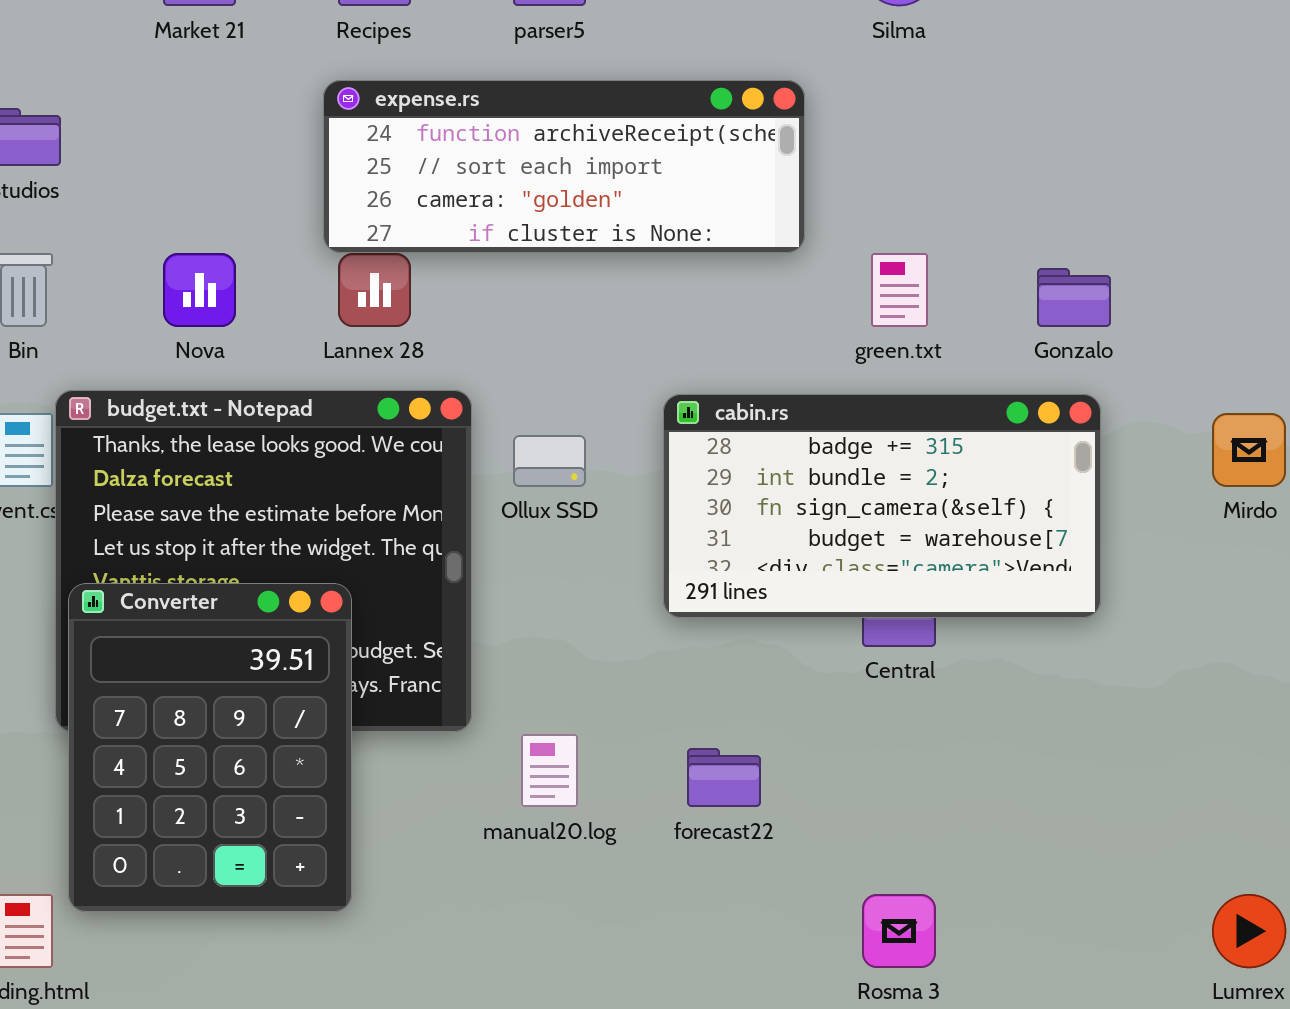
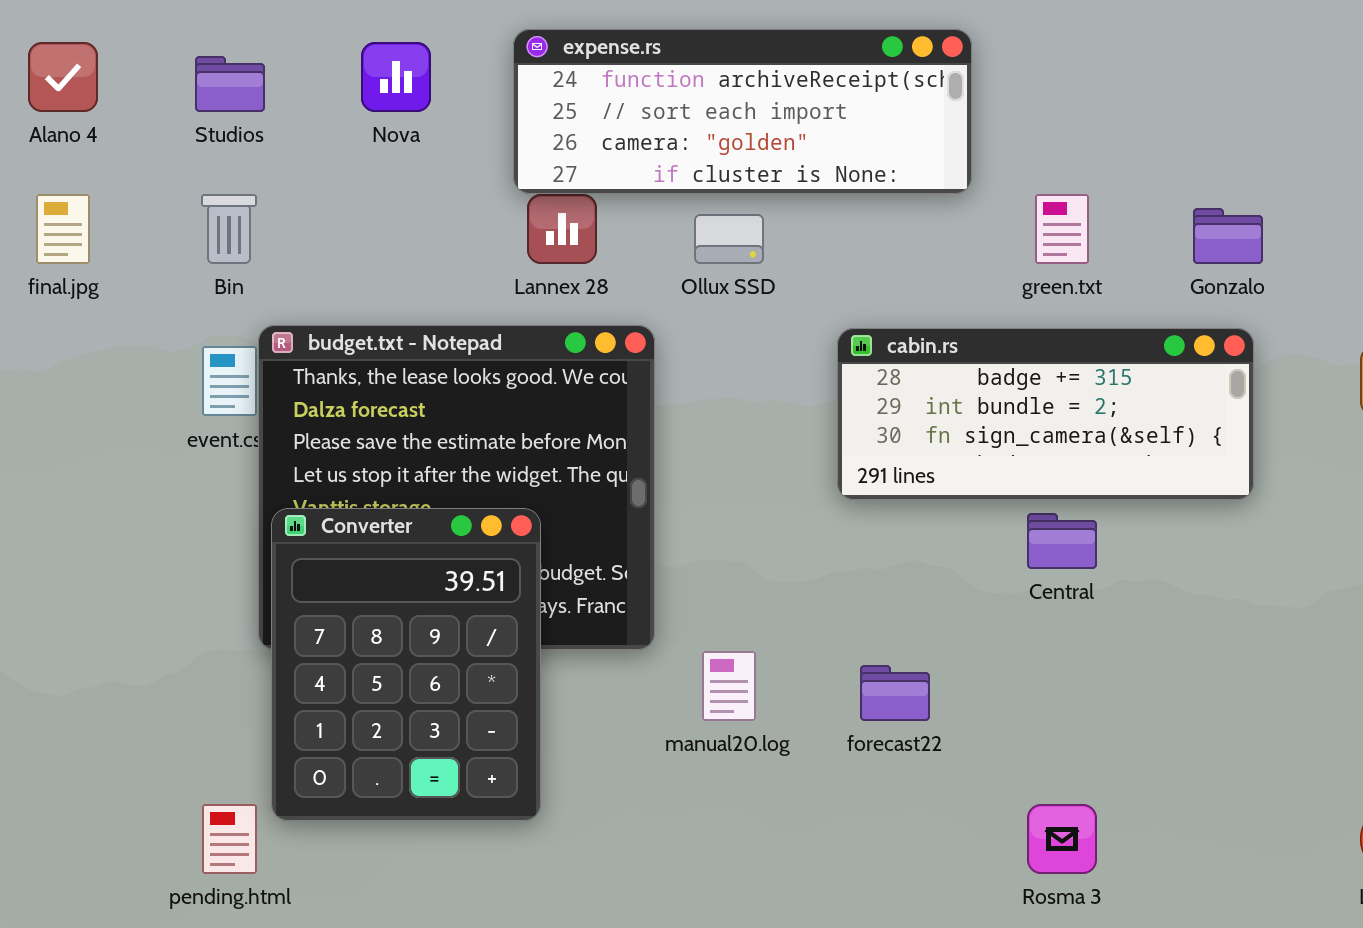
Nova: [163,253,236,327] -> [361,42,431,112], moved
cabin.rs: [663,394,1101,618] -> [837,328,1254,500], resized
Ollux SSD: [513,435,586,487] -> [694,214,764,264], moved

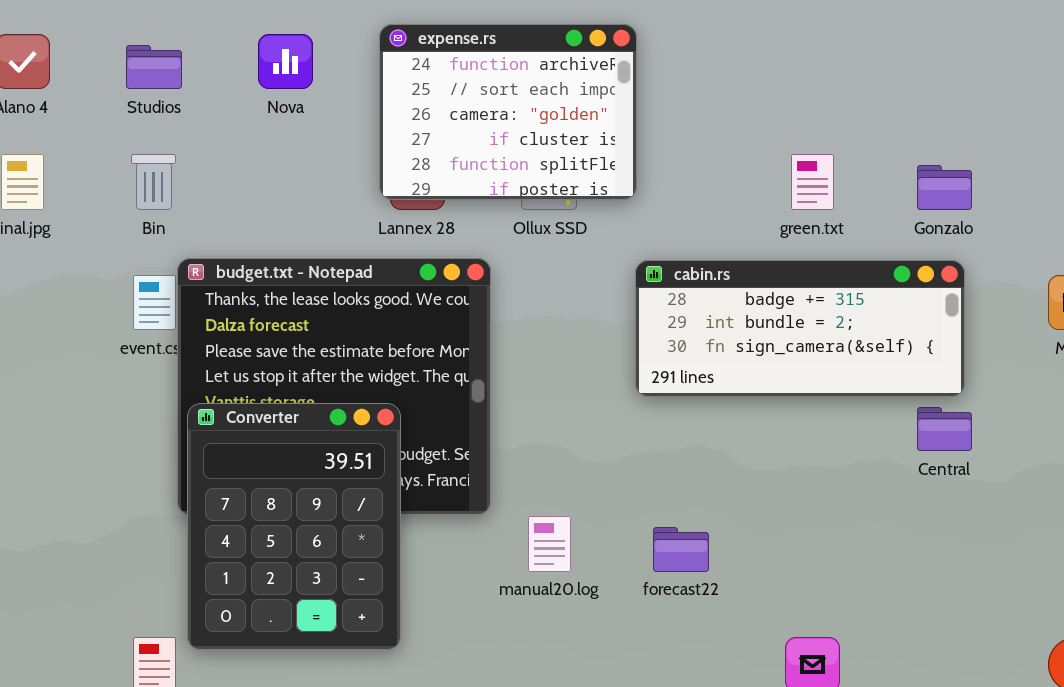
expense.rs: [513,29,972,194] -> [379,24,637,200], resized
Central: [1027,513,1097,569] -> [917,407,972,451], moved

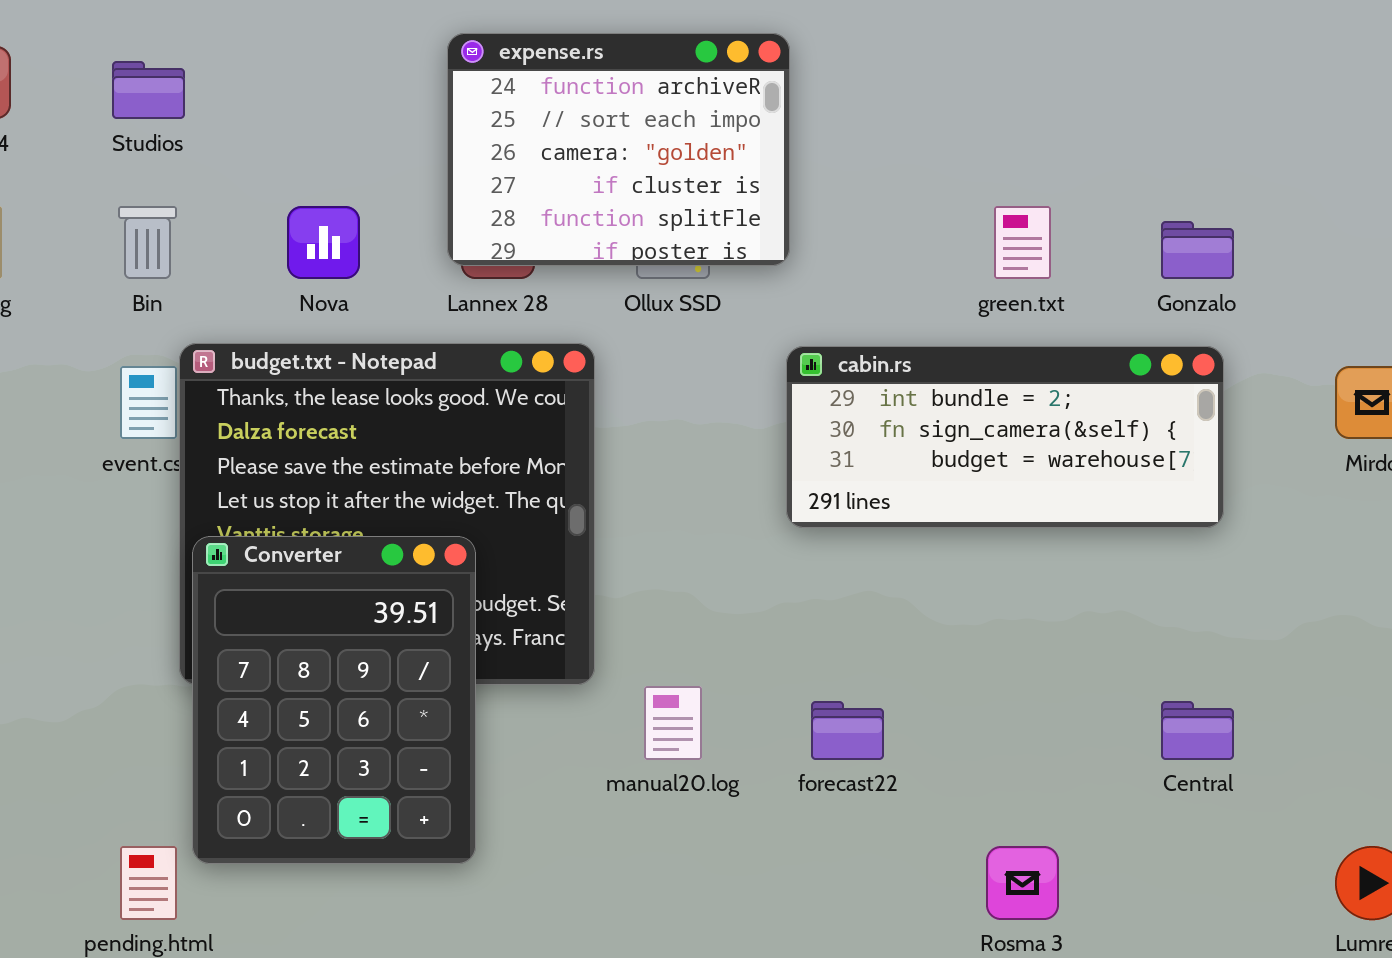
Nova: [258,34,313,89] -> [287,206,360,279], moved
cabin.rs: [635,260,965,397] -> [786,346,1224,528], scrolled down 1 row
Central: [917,407,972,451] -> [1161,701,1234,760], moved

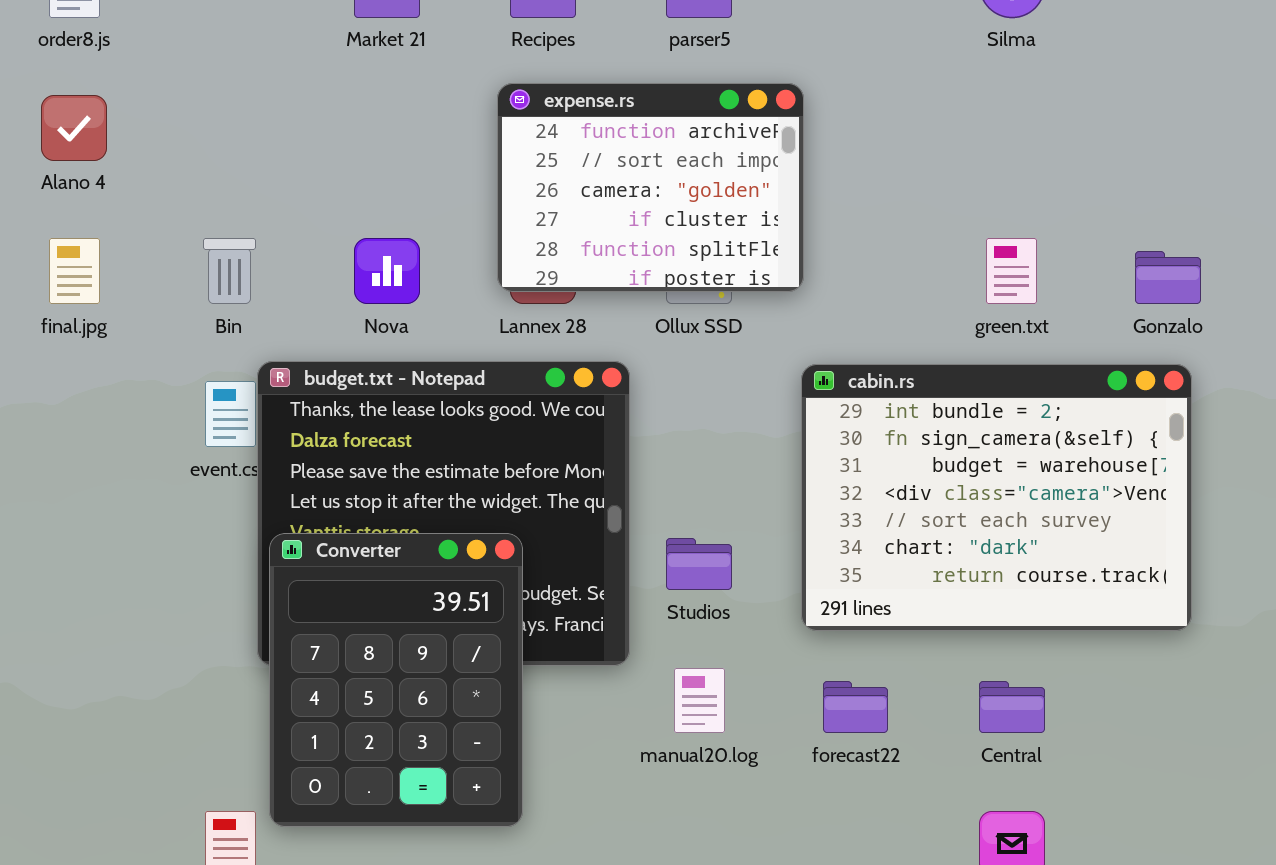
Studios: [112,61,185,119] -> [666,538,732,590], moved
cabin.rs: [786,346,1224,528] -> [801,364,1192,631], resized
Central: [1161,701,1234,760] -> [979,681,1045,733], moved

